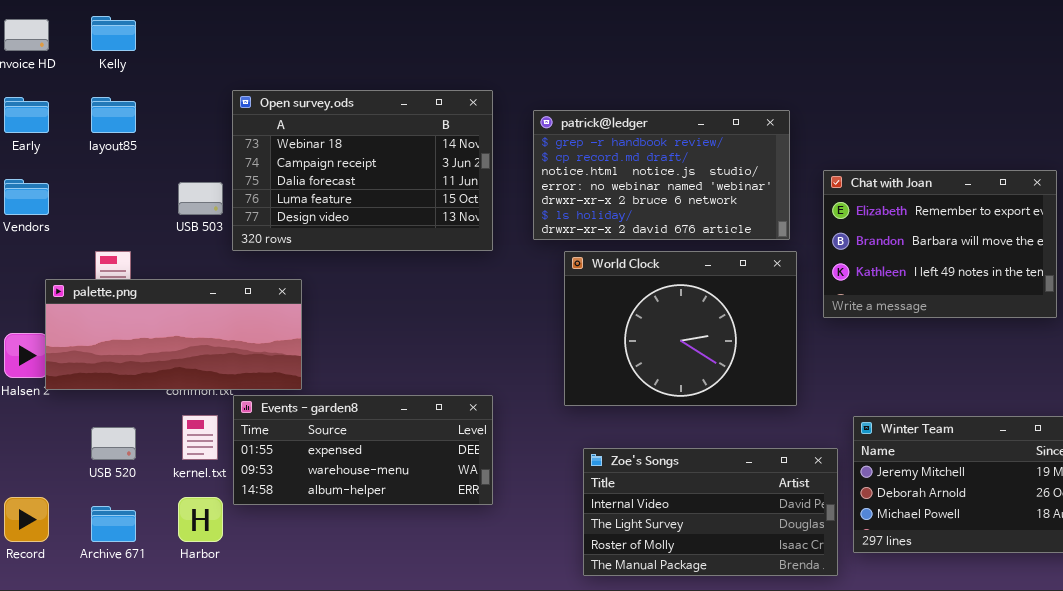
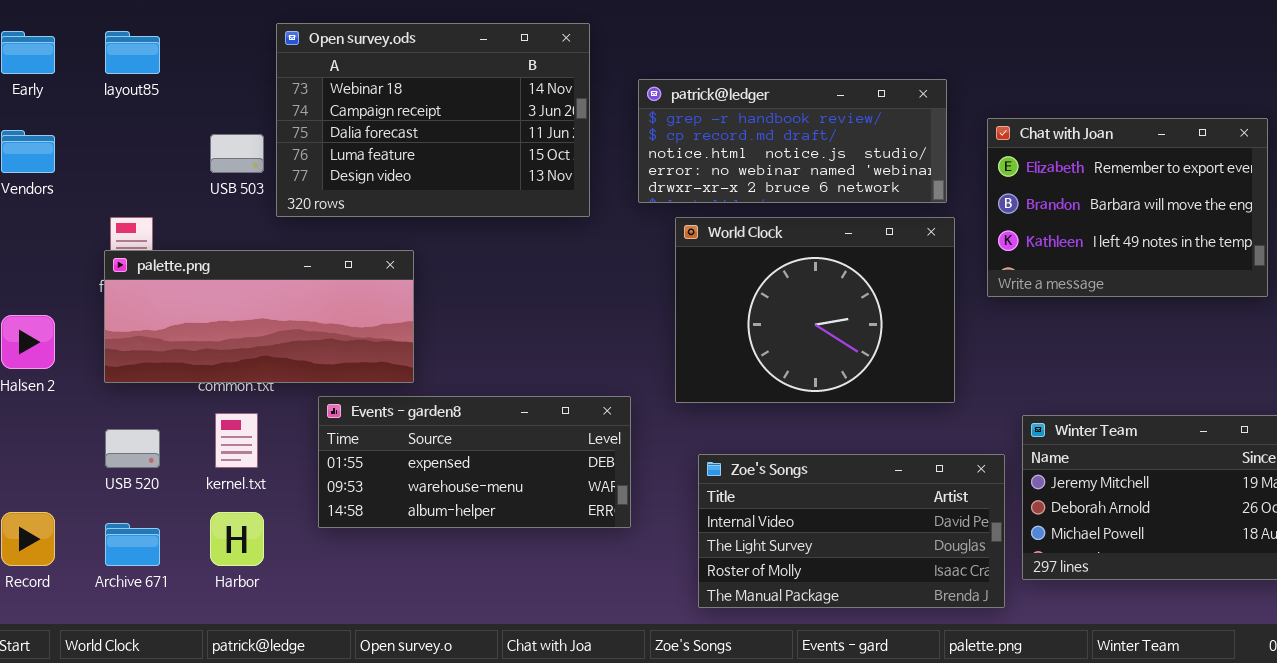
patrick@ledger: [533,110,790,240] -> [638,79,947,203], resized
palette.png: [45,279,302,390] -> [104,250,414,383], moved
Events - garden8: [233,395,493,505] -> [318,396,631,528], moved

